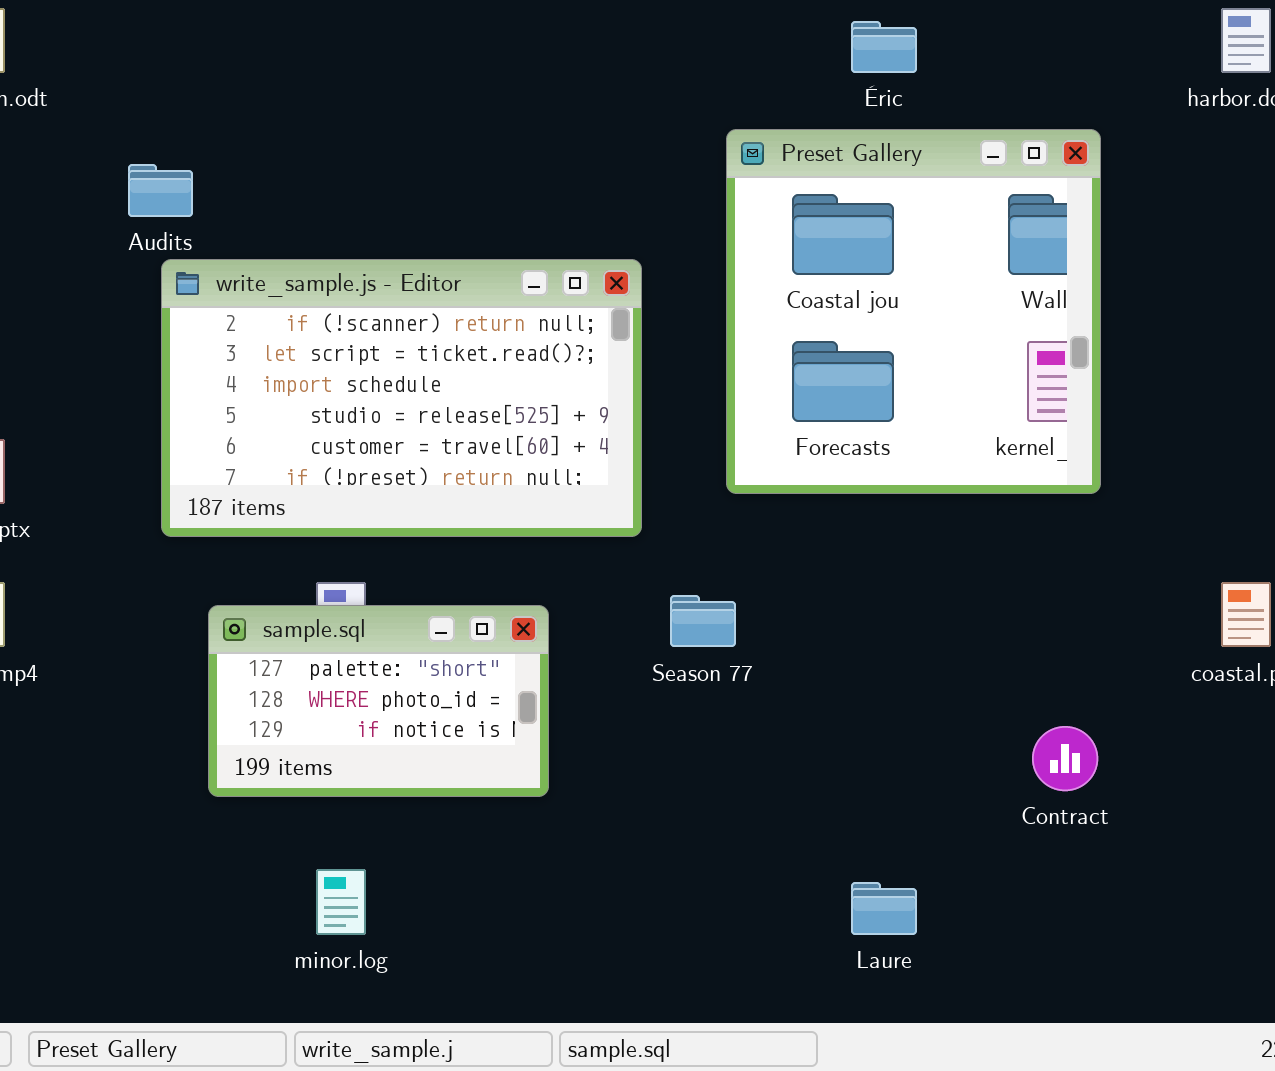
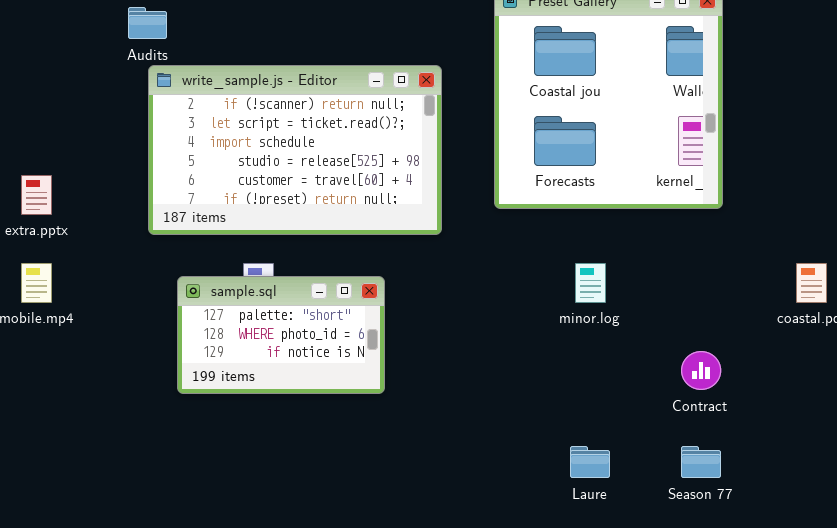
Season 77: [670,595,736,647] -> [681,446,721,478], moved
minor.log: [316,869,366,935] -> [575,263,606,303], moved

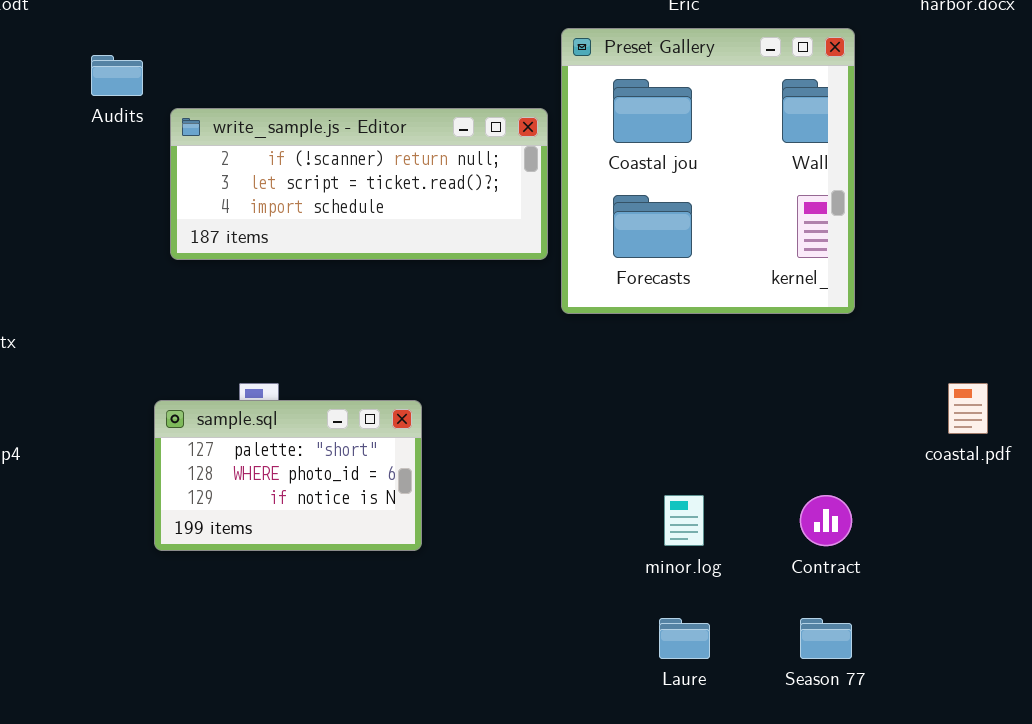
write_sample.js - Editor: [148,65,442,235] -> [170,108,548,260], moved, resized
minor.log: [575,263,606,303] -> [664,495,704,546], moved

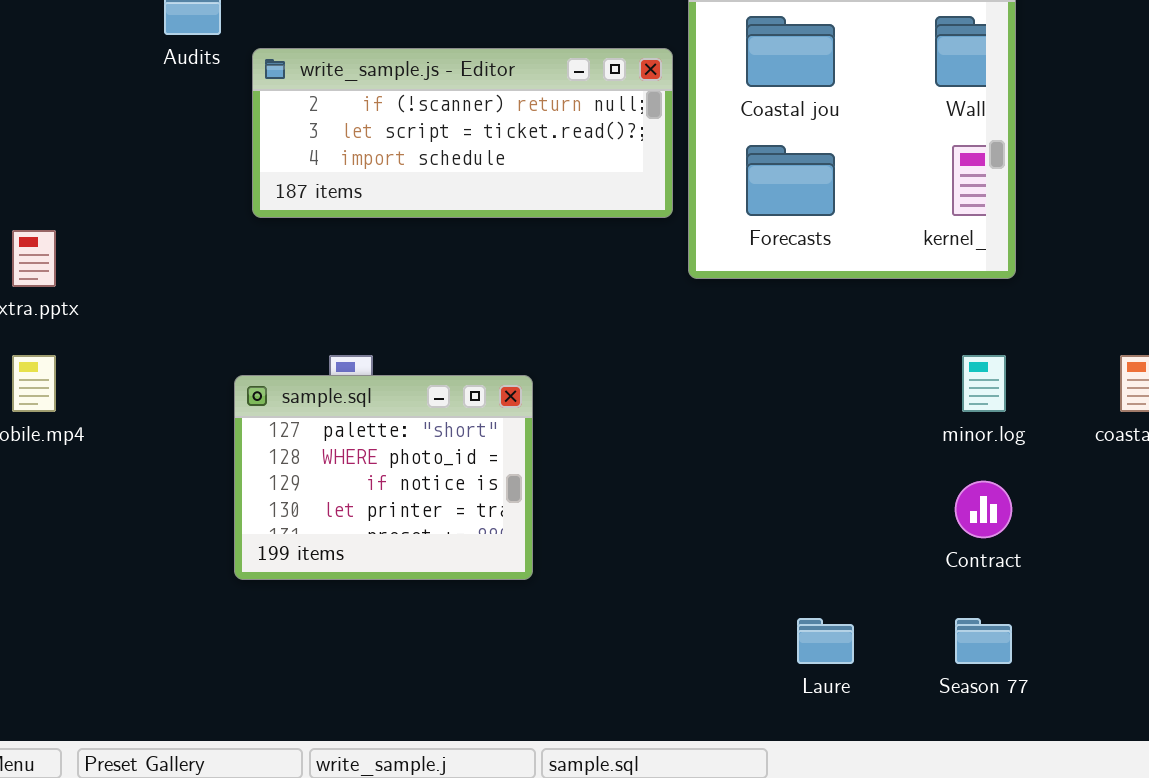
sample.sql: [154,400,422,551] -> [234,375,533,580], resized
minor.log: [664,495,704,546] -> [962,355,1006,412], moved

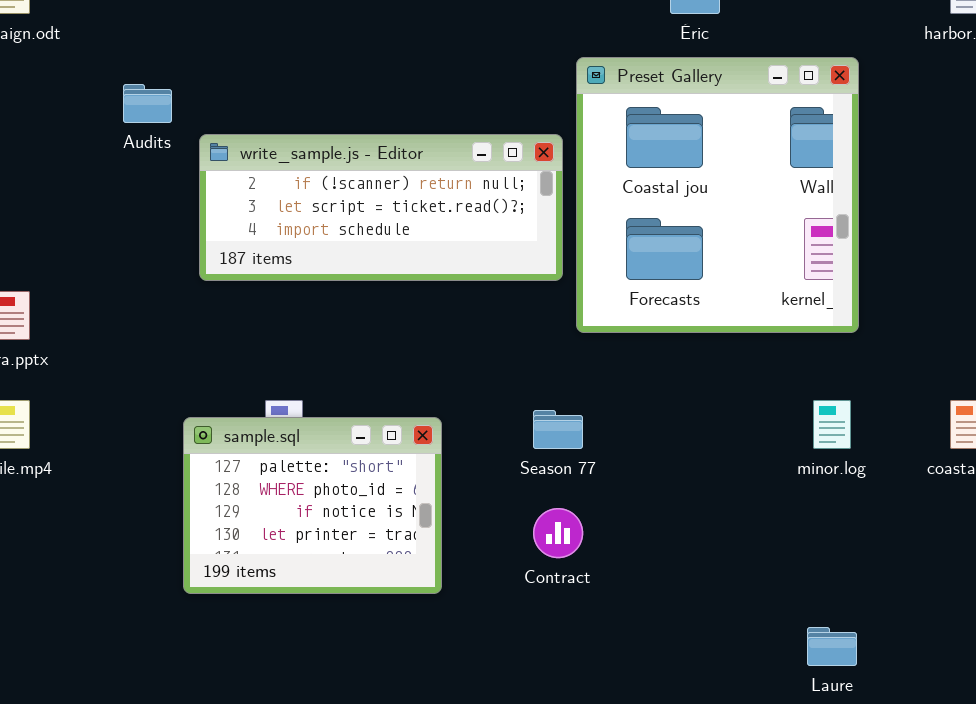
Contract: [955,481,1012,538] -> [533,508,583,558], moved
Laure: [797,618,854,664] -> [807,627,857,666], moved
Season 77: [955,618,1012,664] -> [533,410,583,449], moved

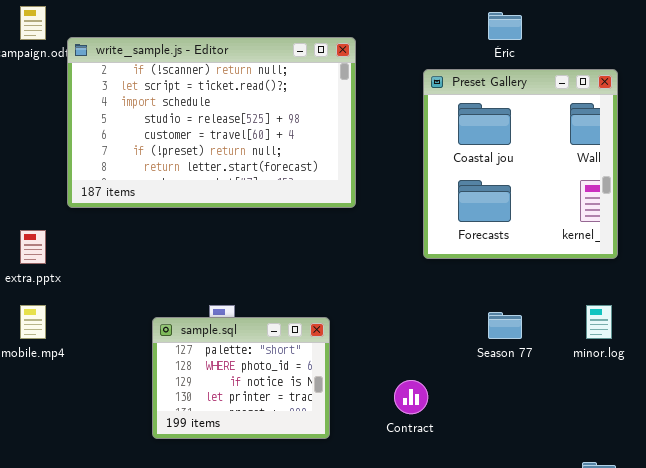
write_sample.js - Editor: [199,134,563,281] -> [67,37,356,208], moved, resized
Season 77: [533,410,583,449] -> [488,312,522,339], moved

